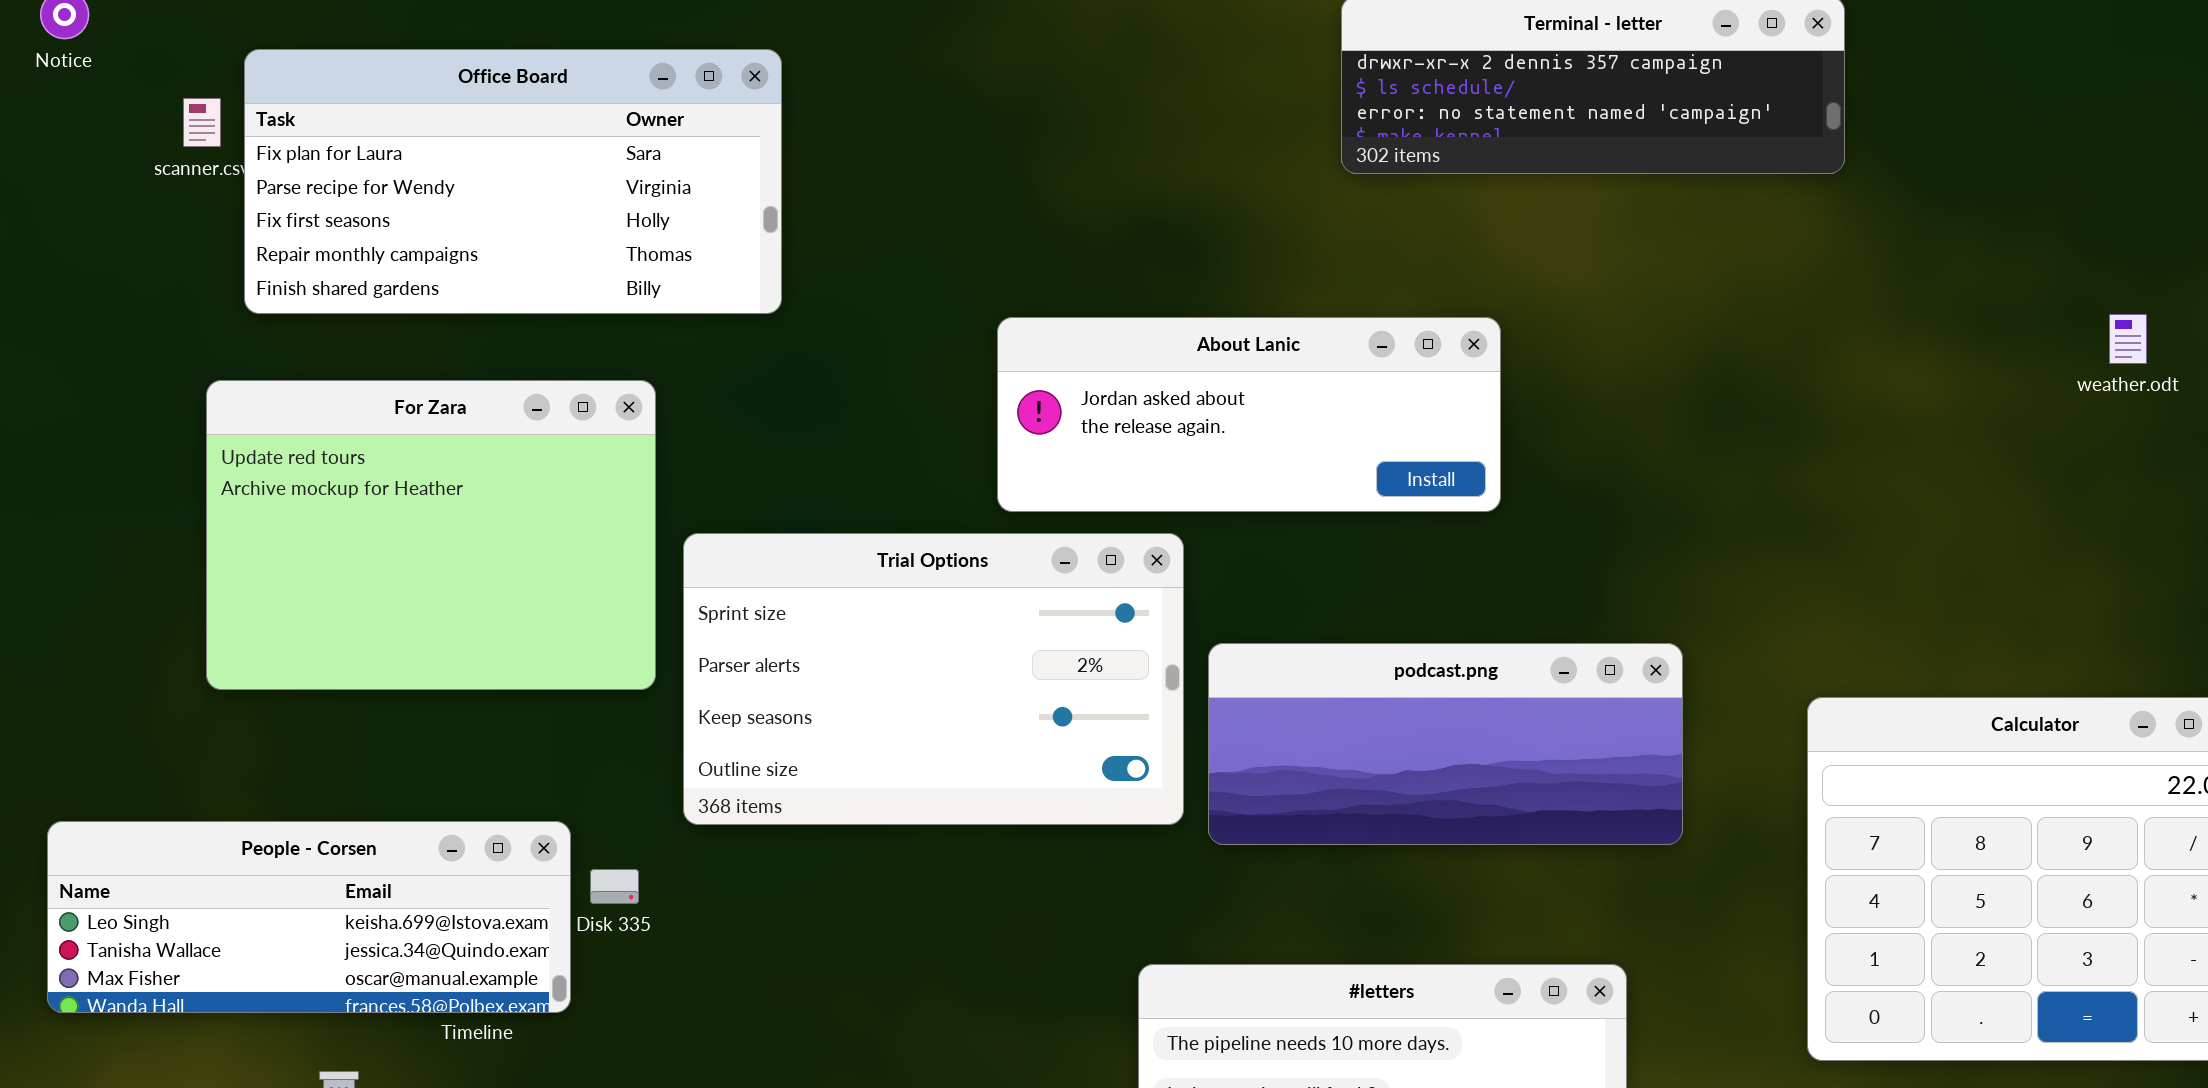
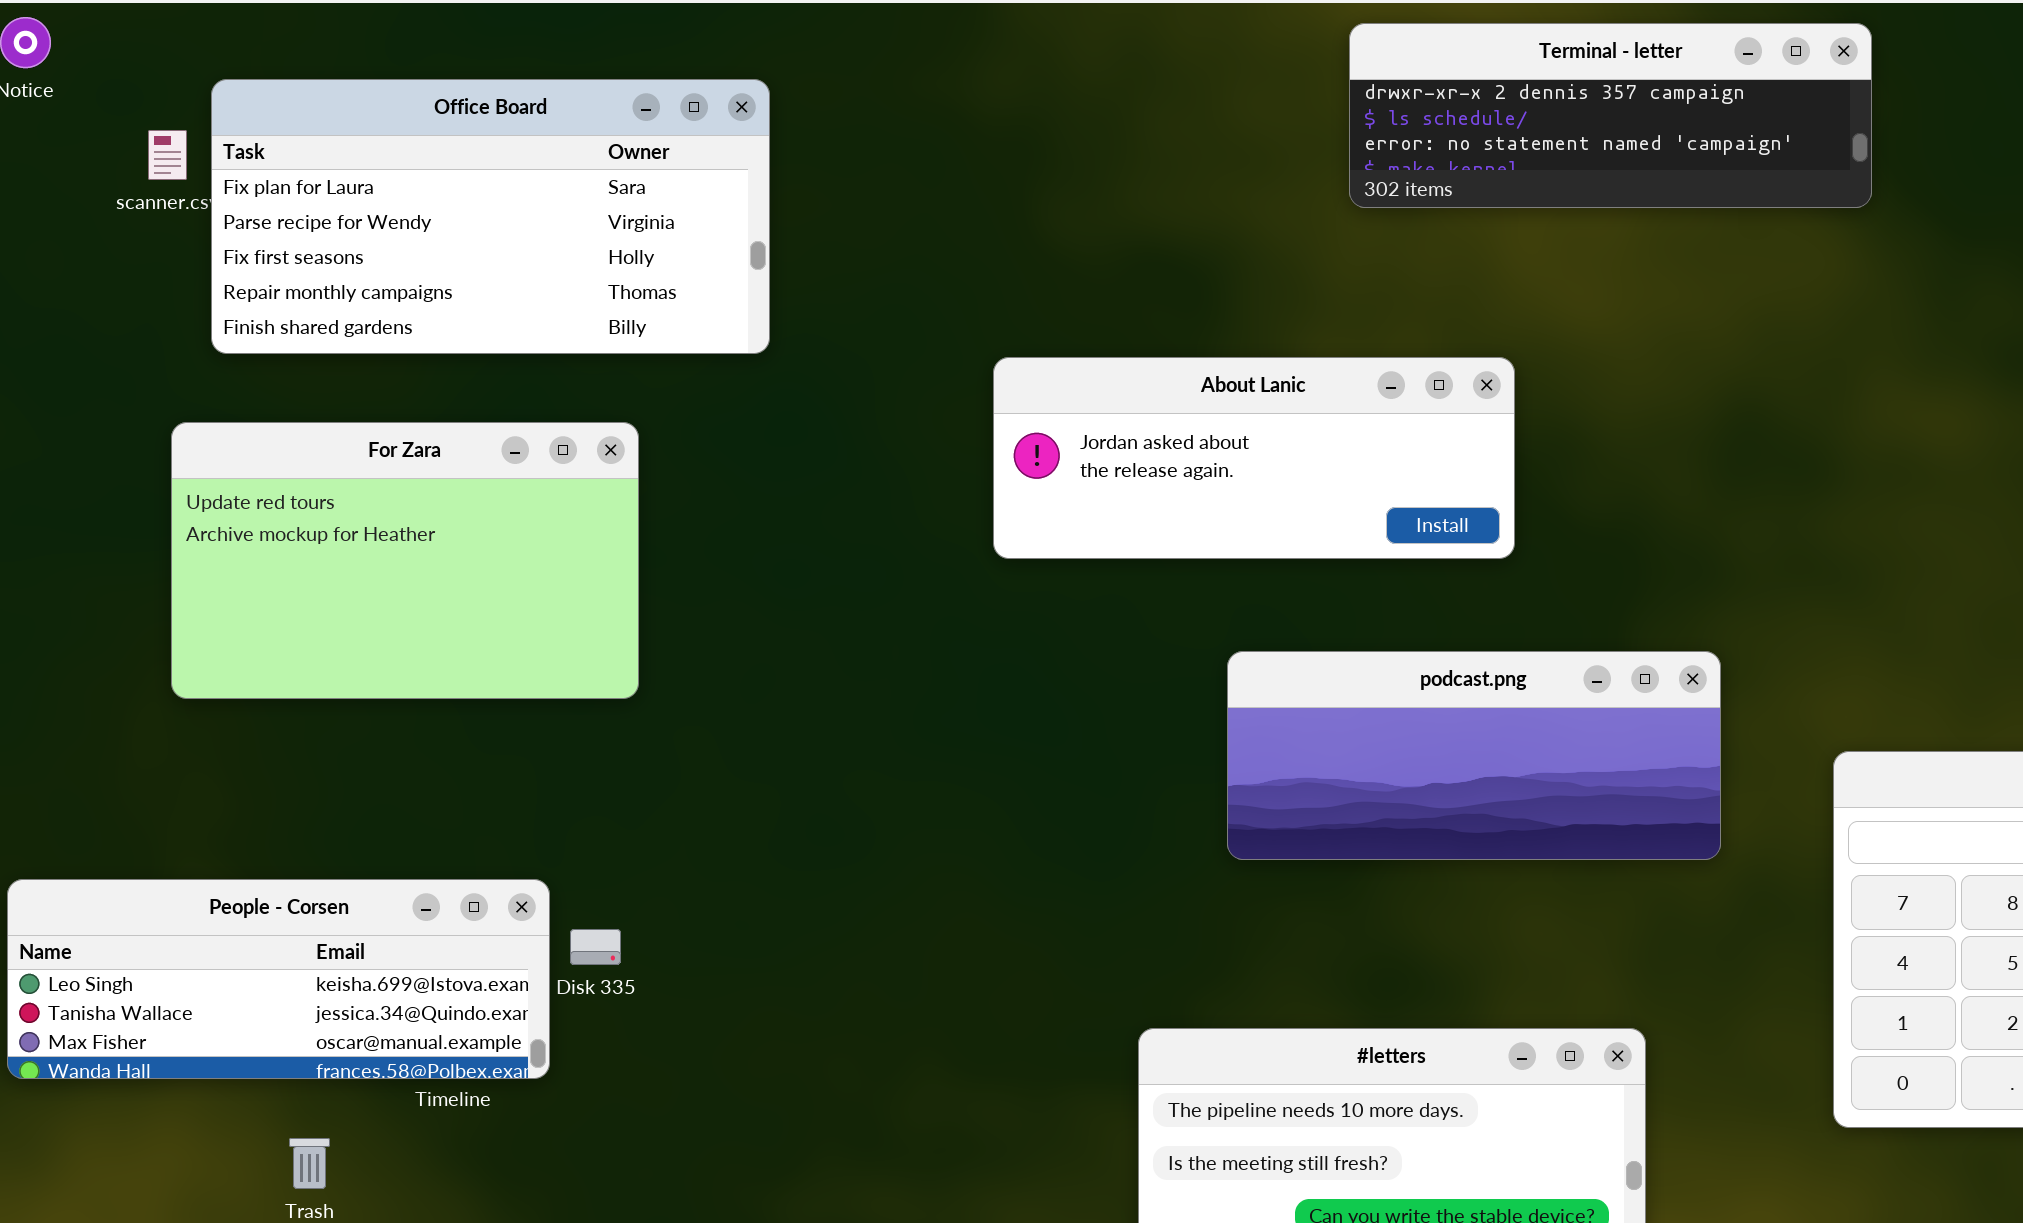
For Zara: [206,380,656,690] -> [171,422,639,699], resized
Trial Options: [683,533,1184,825] -> none, closed
podcast.png: [1208,643,1683,845] -> [1227,651,1721,860], moved

